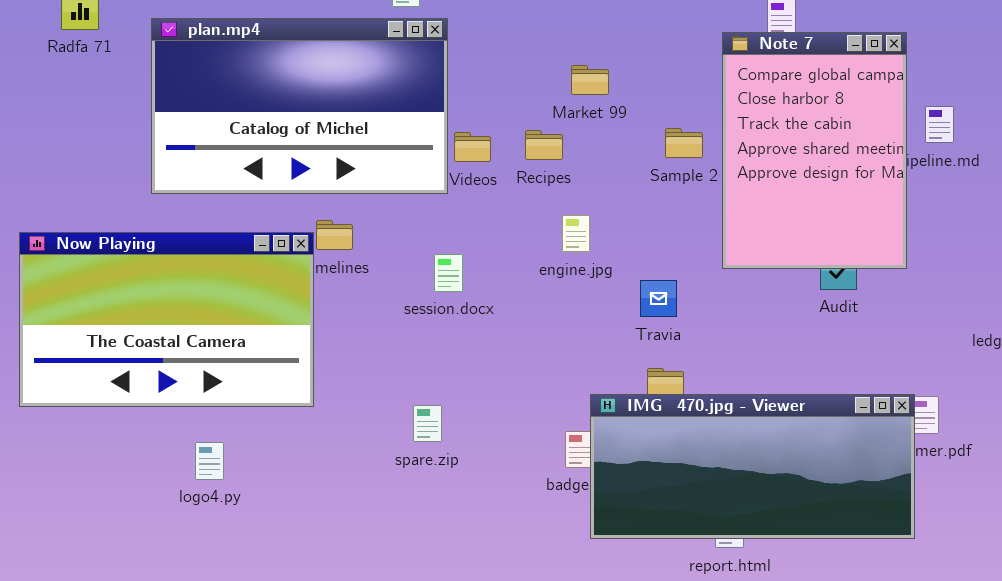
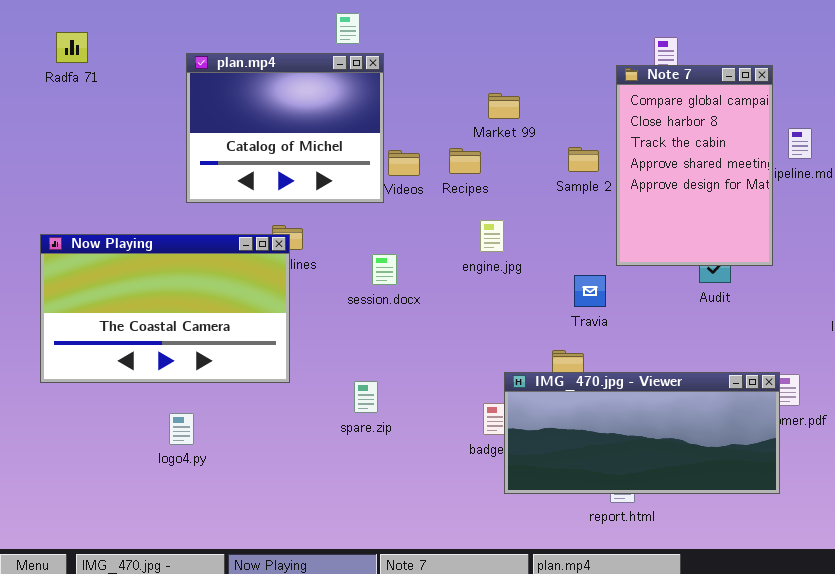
plan.mp4: [151,18,448,194] -> [186,53,384,203], resized
Now Playing: [19,232,314,407] -> [40,234,290,383], moved
Travia: [640,280,677,317] -> [574,275,606,307], moved

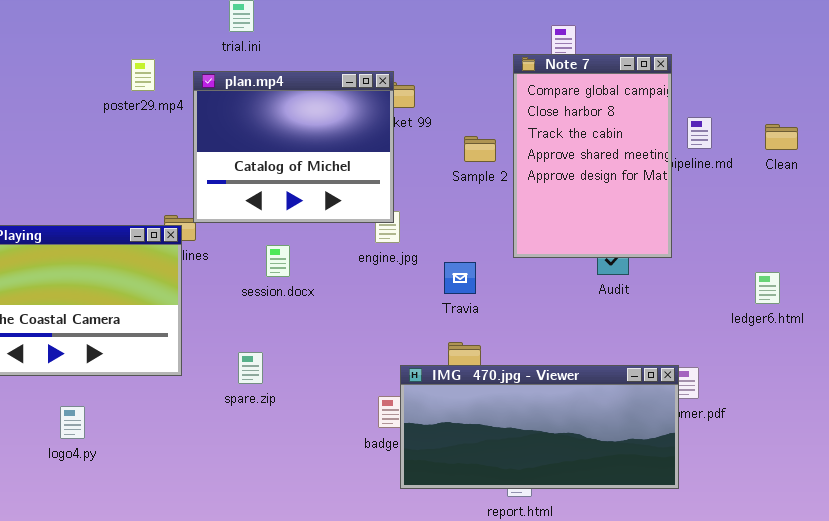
plan.mp4: [186,53,384,203] -> [193,71,394,223], moved
Travia: [574,275,606,307] -> [444,262,476,294], moved
spare.zip: [354,381,378,413] -> [238,352,263,384], moved

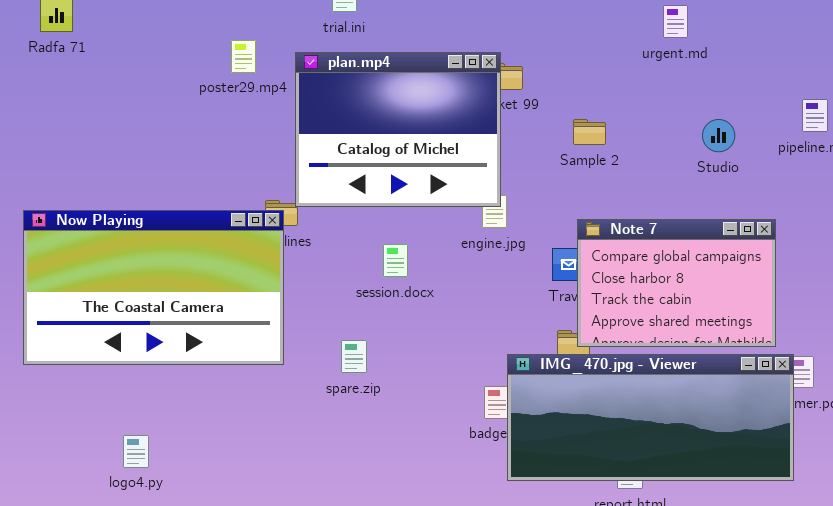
Note 7: [513,54,672,258] -> [577,219,776,347], moved, resized
session.docx: [266,245,290,277] -> [383,244,408,277], moved
logo4.py: [60,406,85,439] -> [123,435,149,468], moved

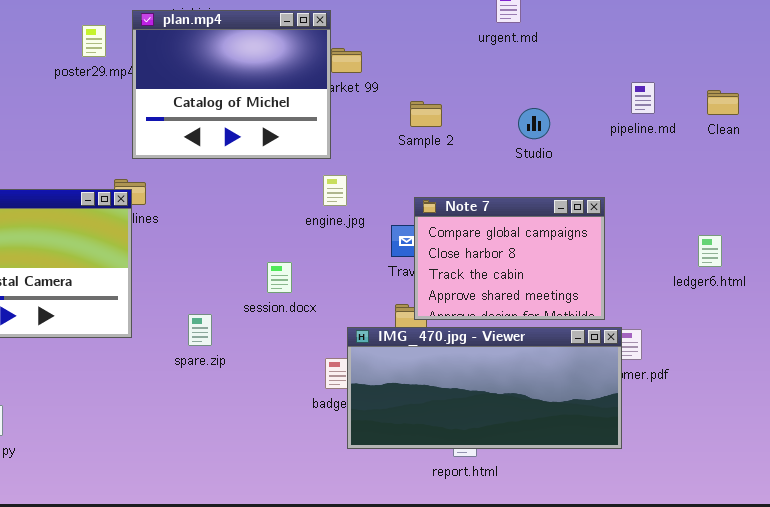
plan.mp4: [295,52,501,207] -> [132,10,331,159], moved
Studio: [702,119,735,152] -> [518,108,550,139], moved
session.docx: [383,244,408,277] -> [267,262,292,293], moved

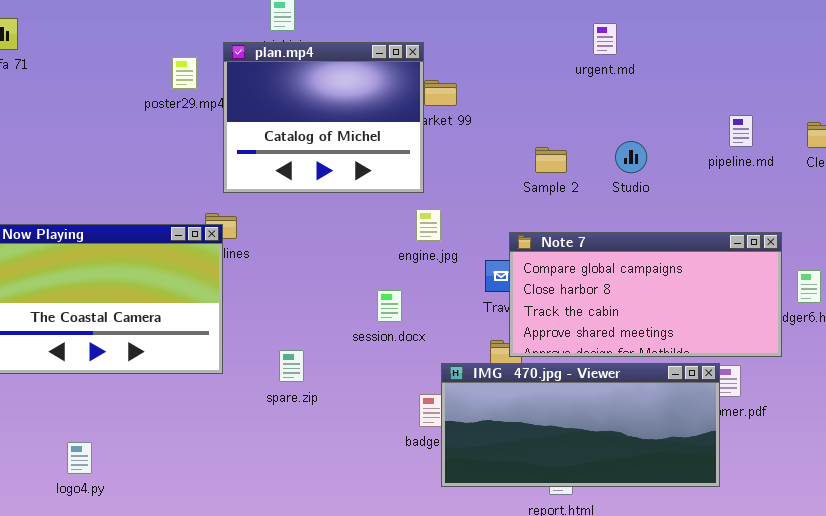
Sample 2: [410,101,442,127] -> [535,147,567,173], moved
Note 7: [414,197,605,320] -> [509,232,782,357], resized
session.docx: [267,262,292,293] -> [377,290,402,322], moved

